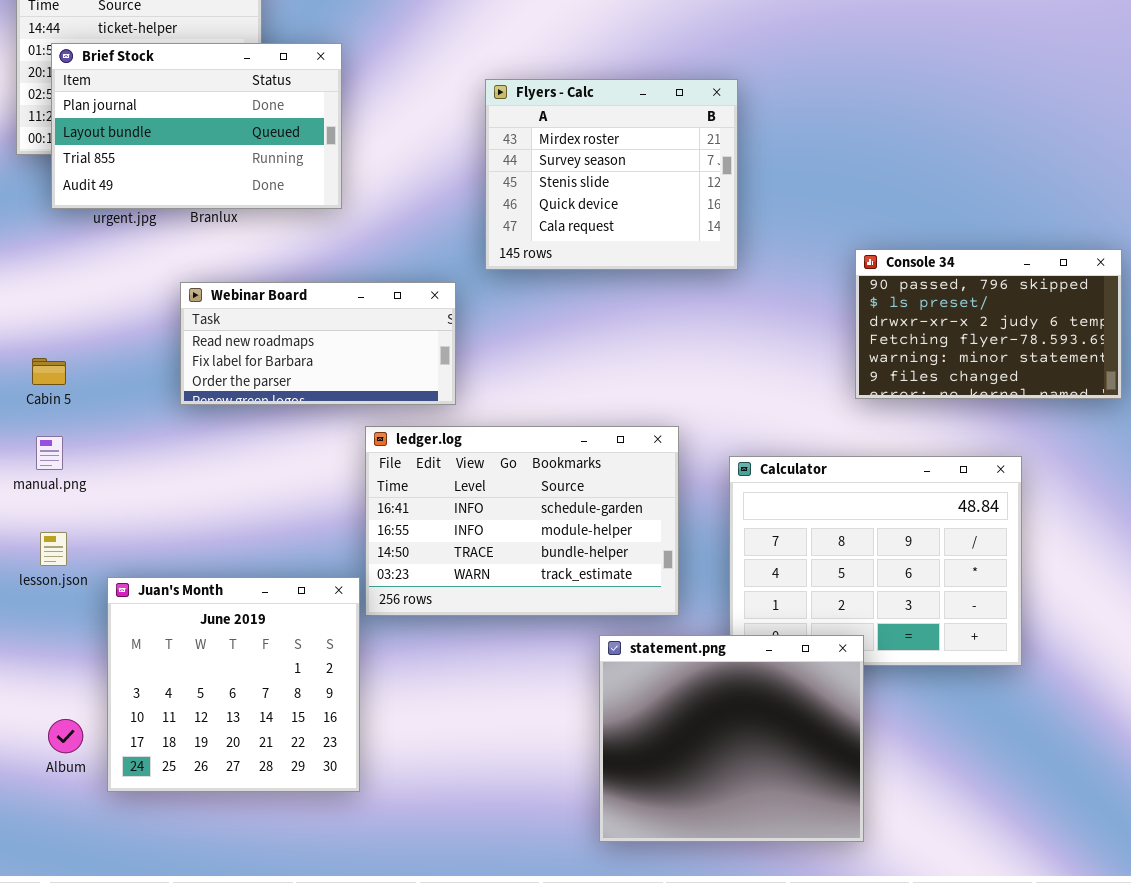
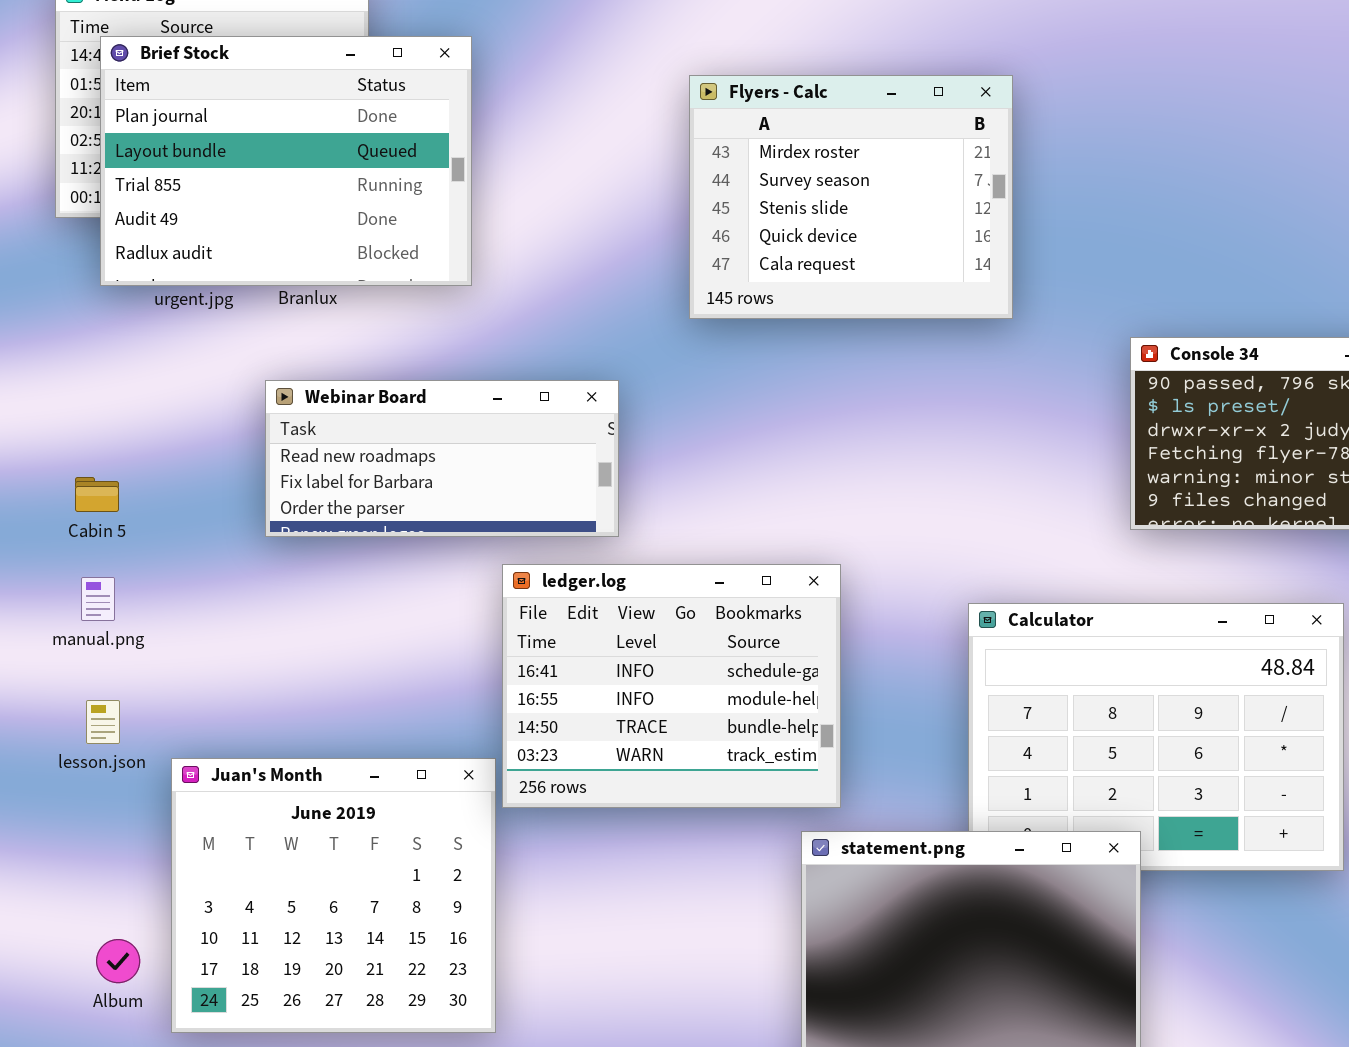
Brief Stock: [51,43,342,209] -> [100,36,472,286], resized
Flyers - Calc: [485,79,738,270] -> [689,75,1013,319], moved
ledger.log: [365,426,679,616] -> [502,564,841,808], resized

